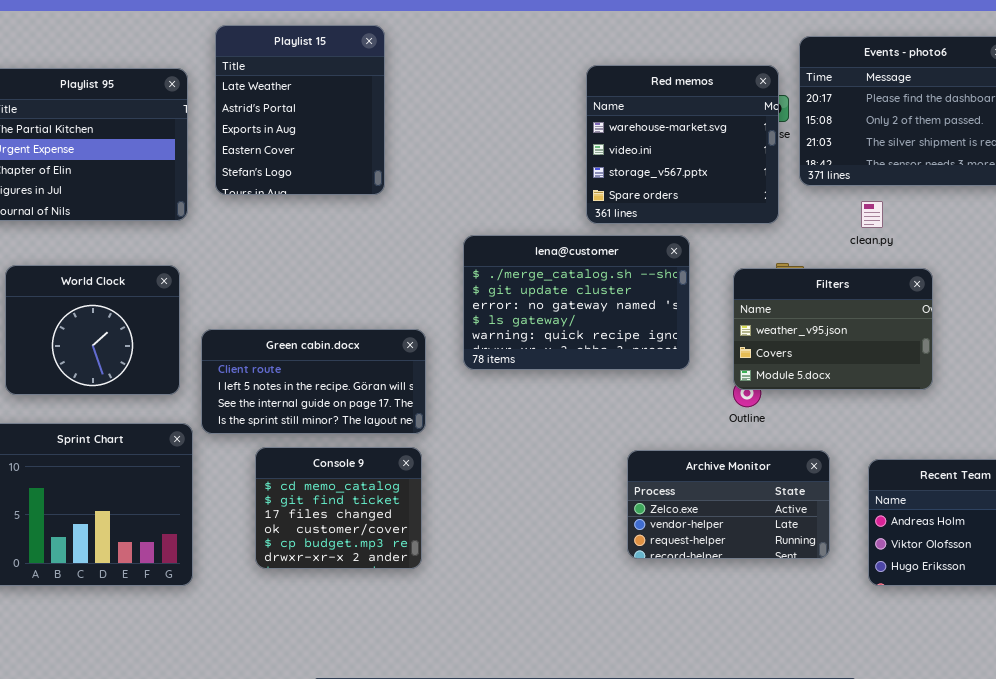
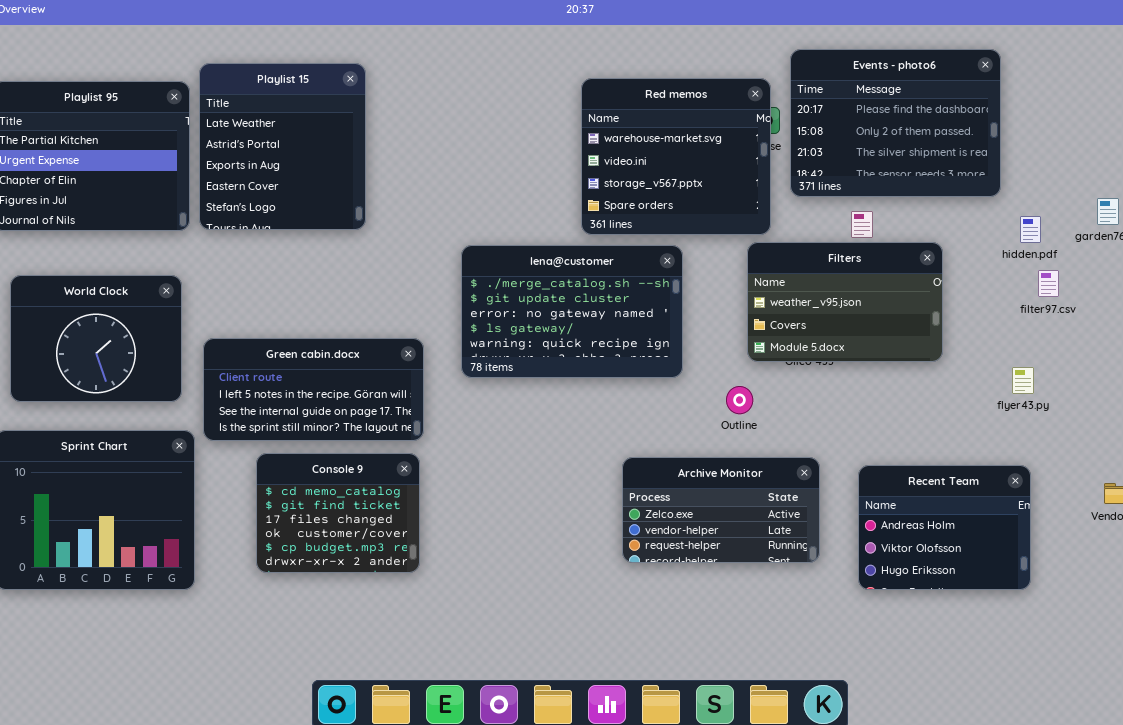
Playlist 15: [215,25,385,195] -> [199,63,366,230], moved
Filters: [733,268,933,390] -> [747,242,943,362], moved

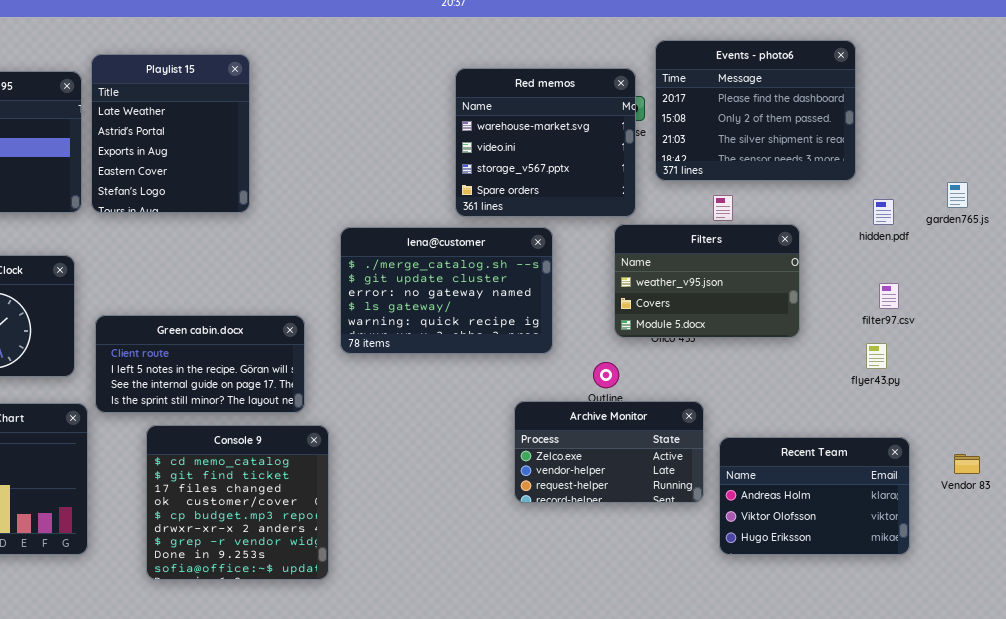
filter97.csv: [1038,270,1059,297] -> [879,283,899,309], moved
Console 9: [256,453,420,573] -> [146,425,329,580], resized
Archive Monitor: [622,457,820,563] -> [514,401,704,503], moved
Recent Team: [858,465,1031,590] -> [719,437,910,555], resized

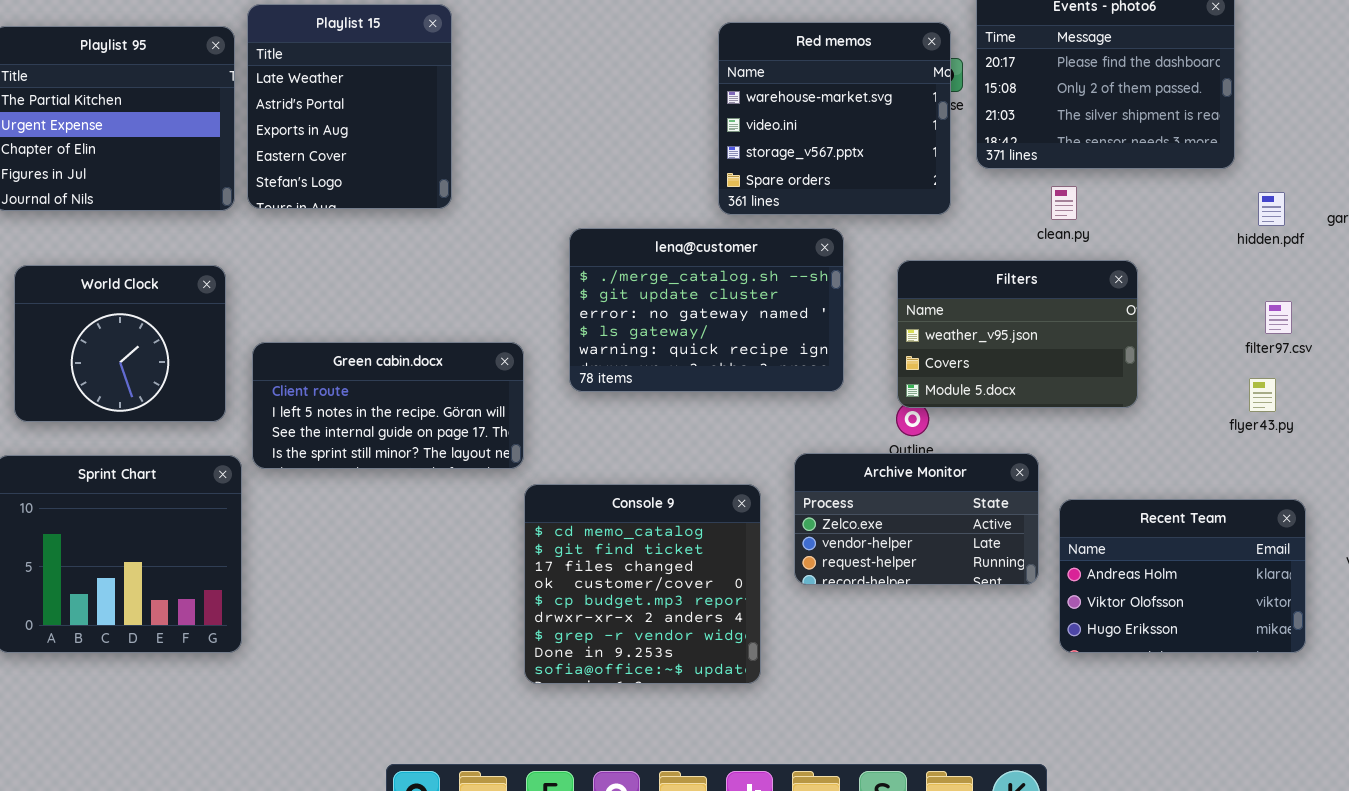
Filters: [614,224,800,338] -> [897,260,1138,408], moved
Console 9: [146,425,329,580] -> [524,484,761,684], moved

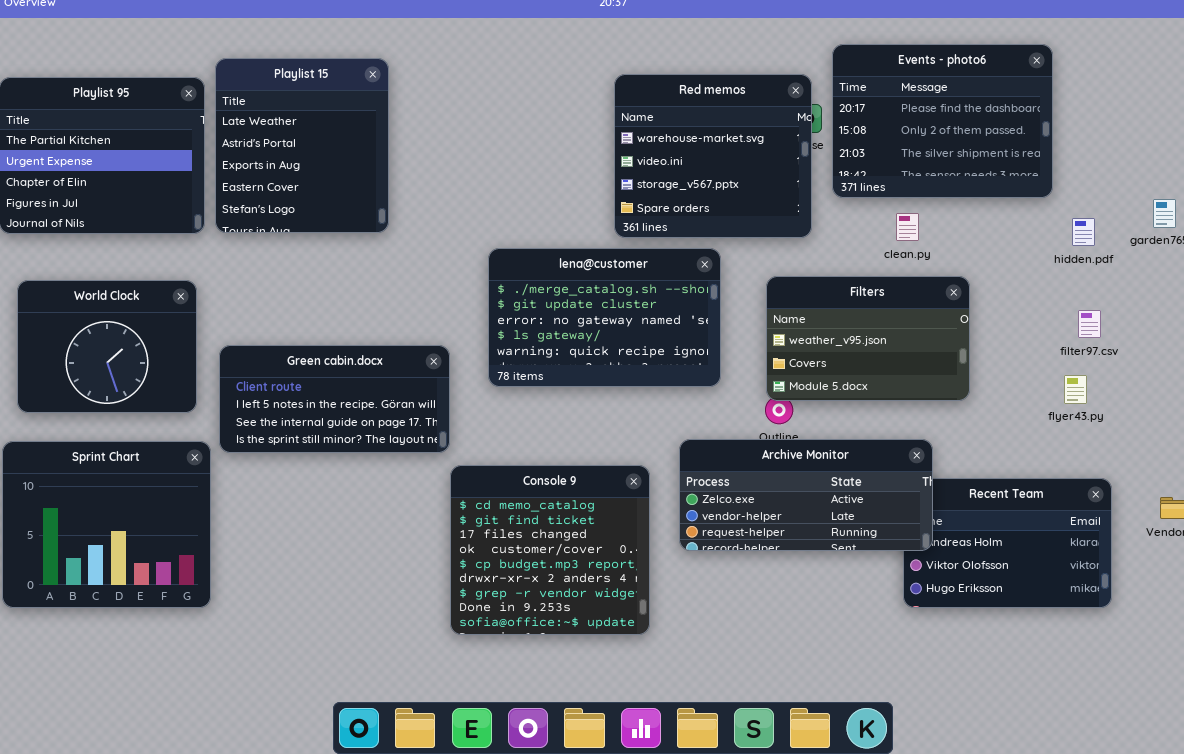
Archive Monitor: [794,453,1039,585] -> [679,439,933,551], resized

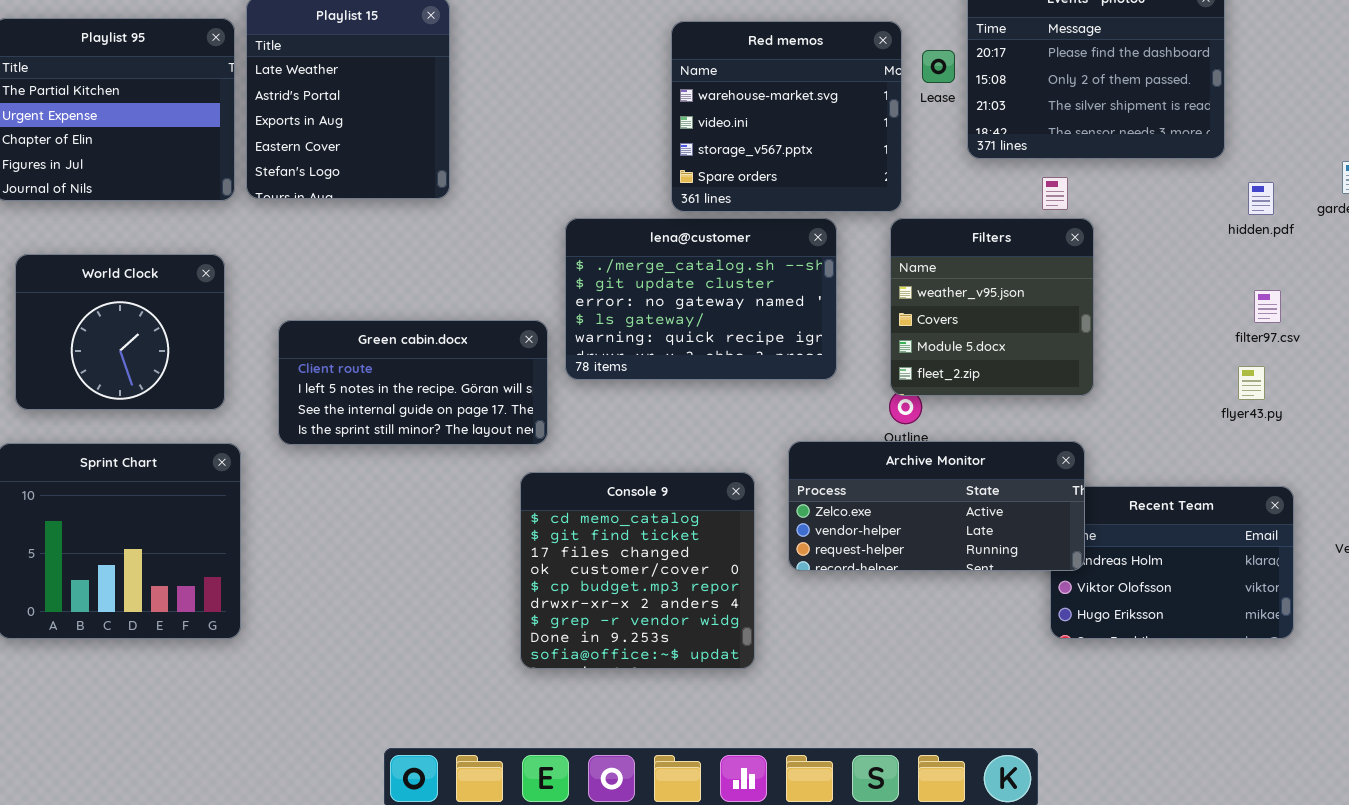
Red memos: [614,74,812,238] -> [671,21,902,212], moved
Filters: [766,276,970,401] -> [890,218,1094,396], resized
Green cabin.docx: [219,345,450,453] -> [278,320,548,445], moved

